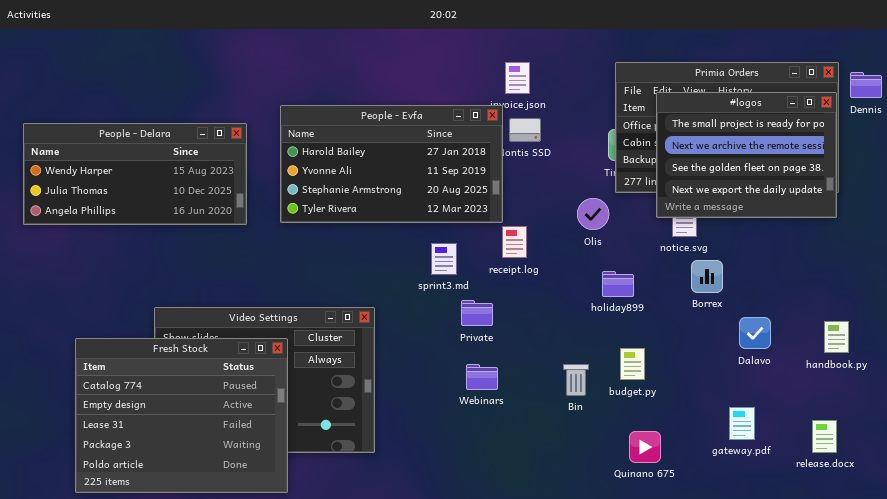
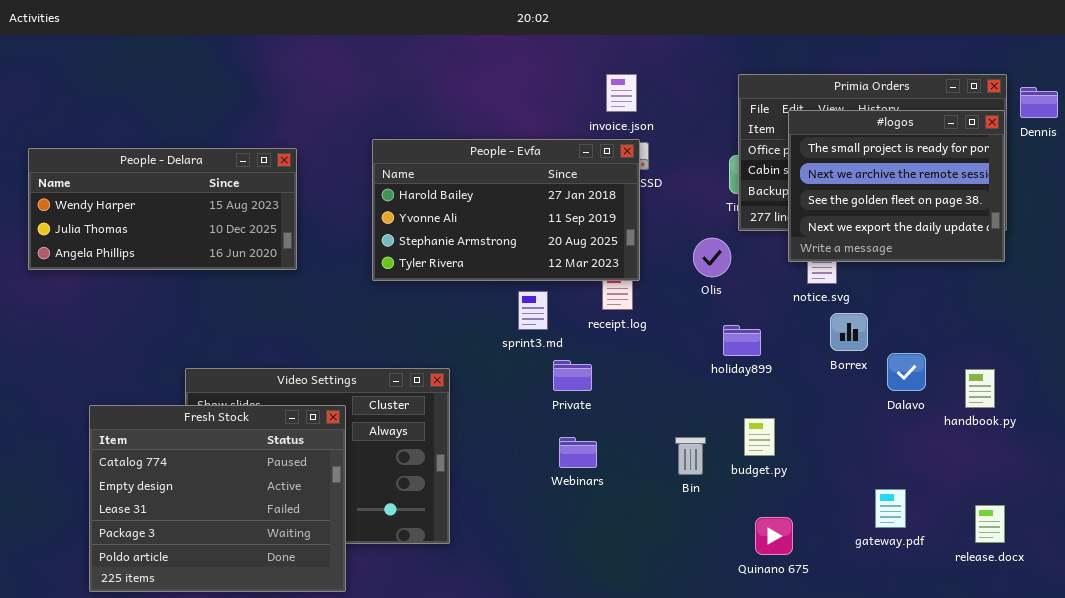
People - Evfa: [280,105,503,223] -> [372,139,640,281], moved
Dalavo: [739,317,771,349] -> [887,353,926,391], moved
handbook.py: [824,321,849,353] -> [965,369,995,408], moved

